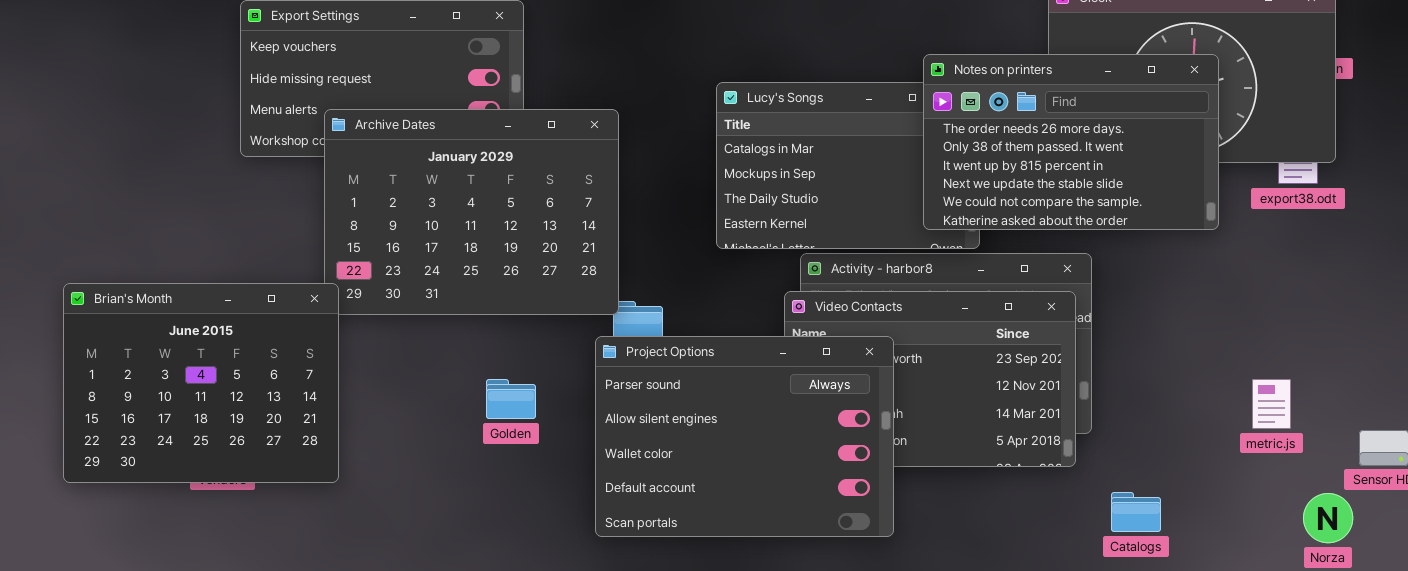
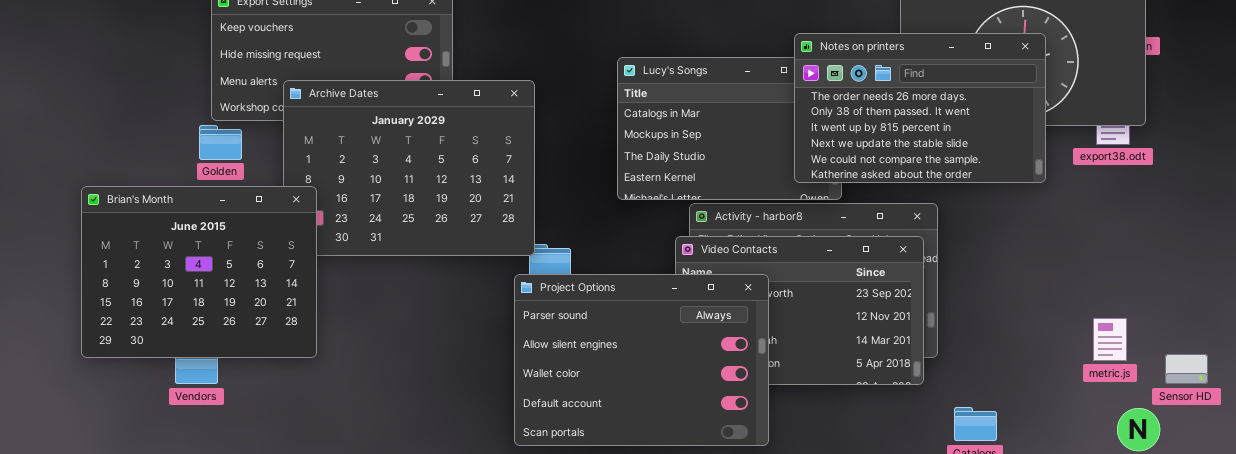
Brian's Month: [63,283,339,483] -> [81,186,317,358], moved
Golden: [486,379,536,419] -> [199,125,242,160], moved
metric.js: [1252,379,1291,429] -> [1093,318,1127,361], moved

